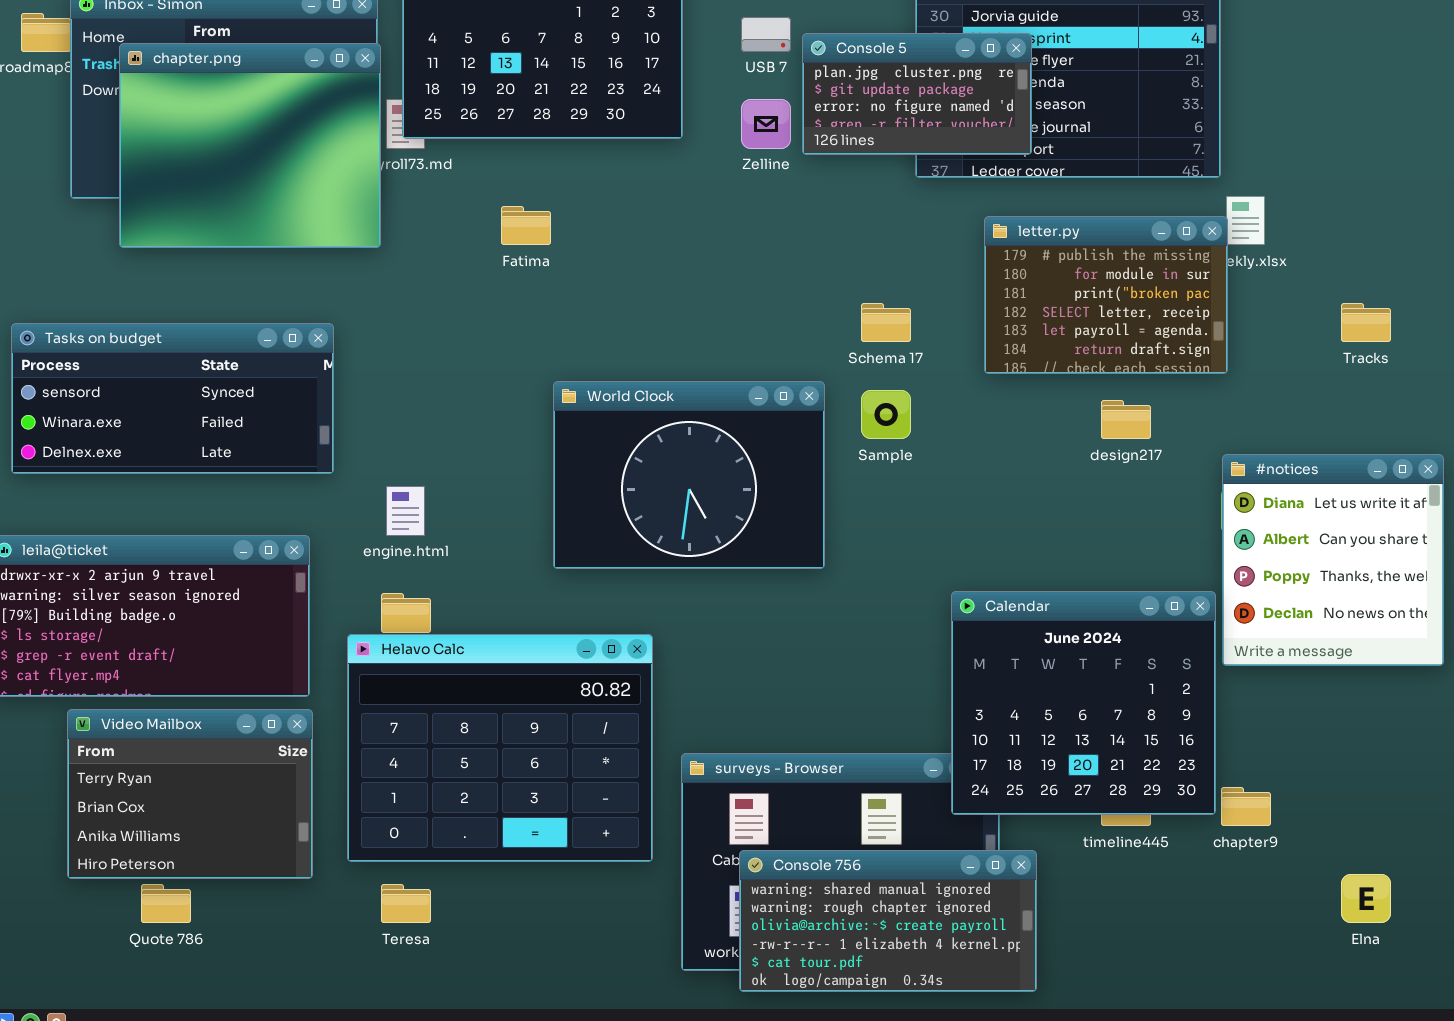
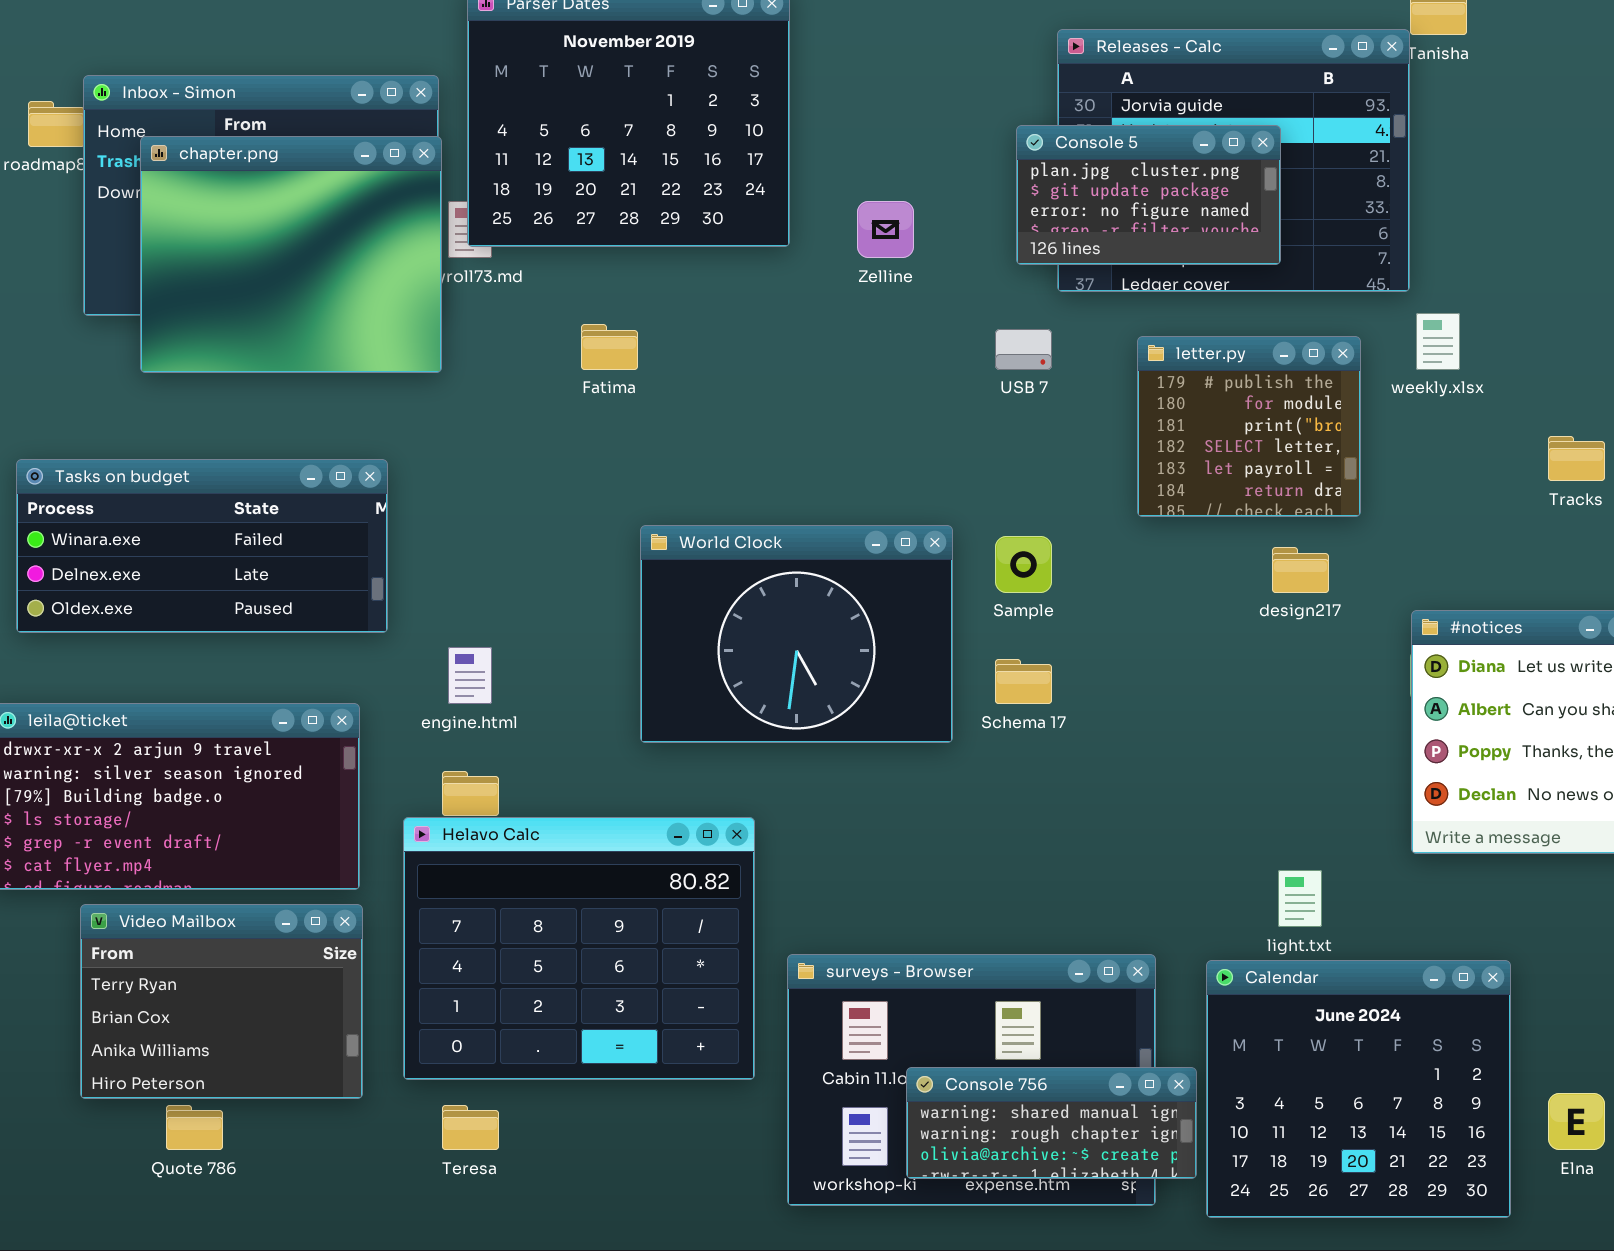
USB 7: [741,17,791,52] -> [995,329,1052,370], moved
Console 5: [802,33,1032,155] -> [1016,125,1281,265], moved
letter.py: [984,216,1228,374] -> [1137,336,1361,517], resized
Schema 17: [861,303,911,342] -> [995,659,1052,704], moved
Tasks on budget: [11,323,334,474] -> [16,459,388,633], scrolled down 1 row
Calendar: [951,591,1216,815] -> [1206,960,1511,1218], moved
Console 756: [739,850,1037,992] -> [906,1067,1197,1179], resized

